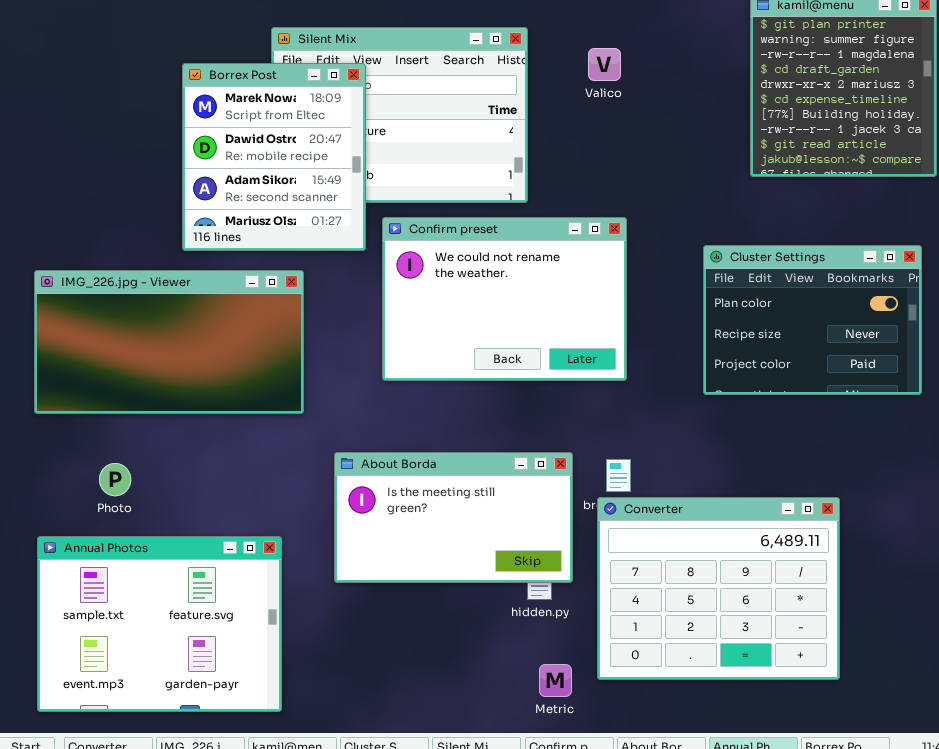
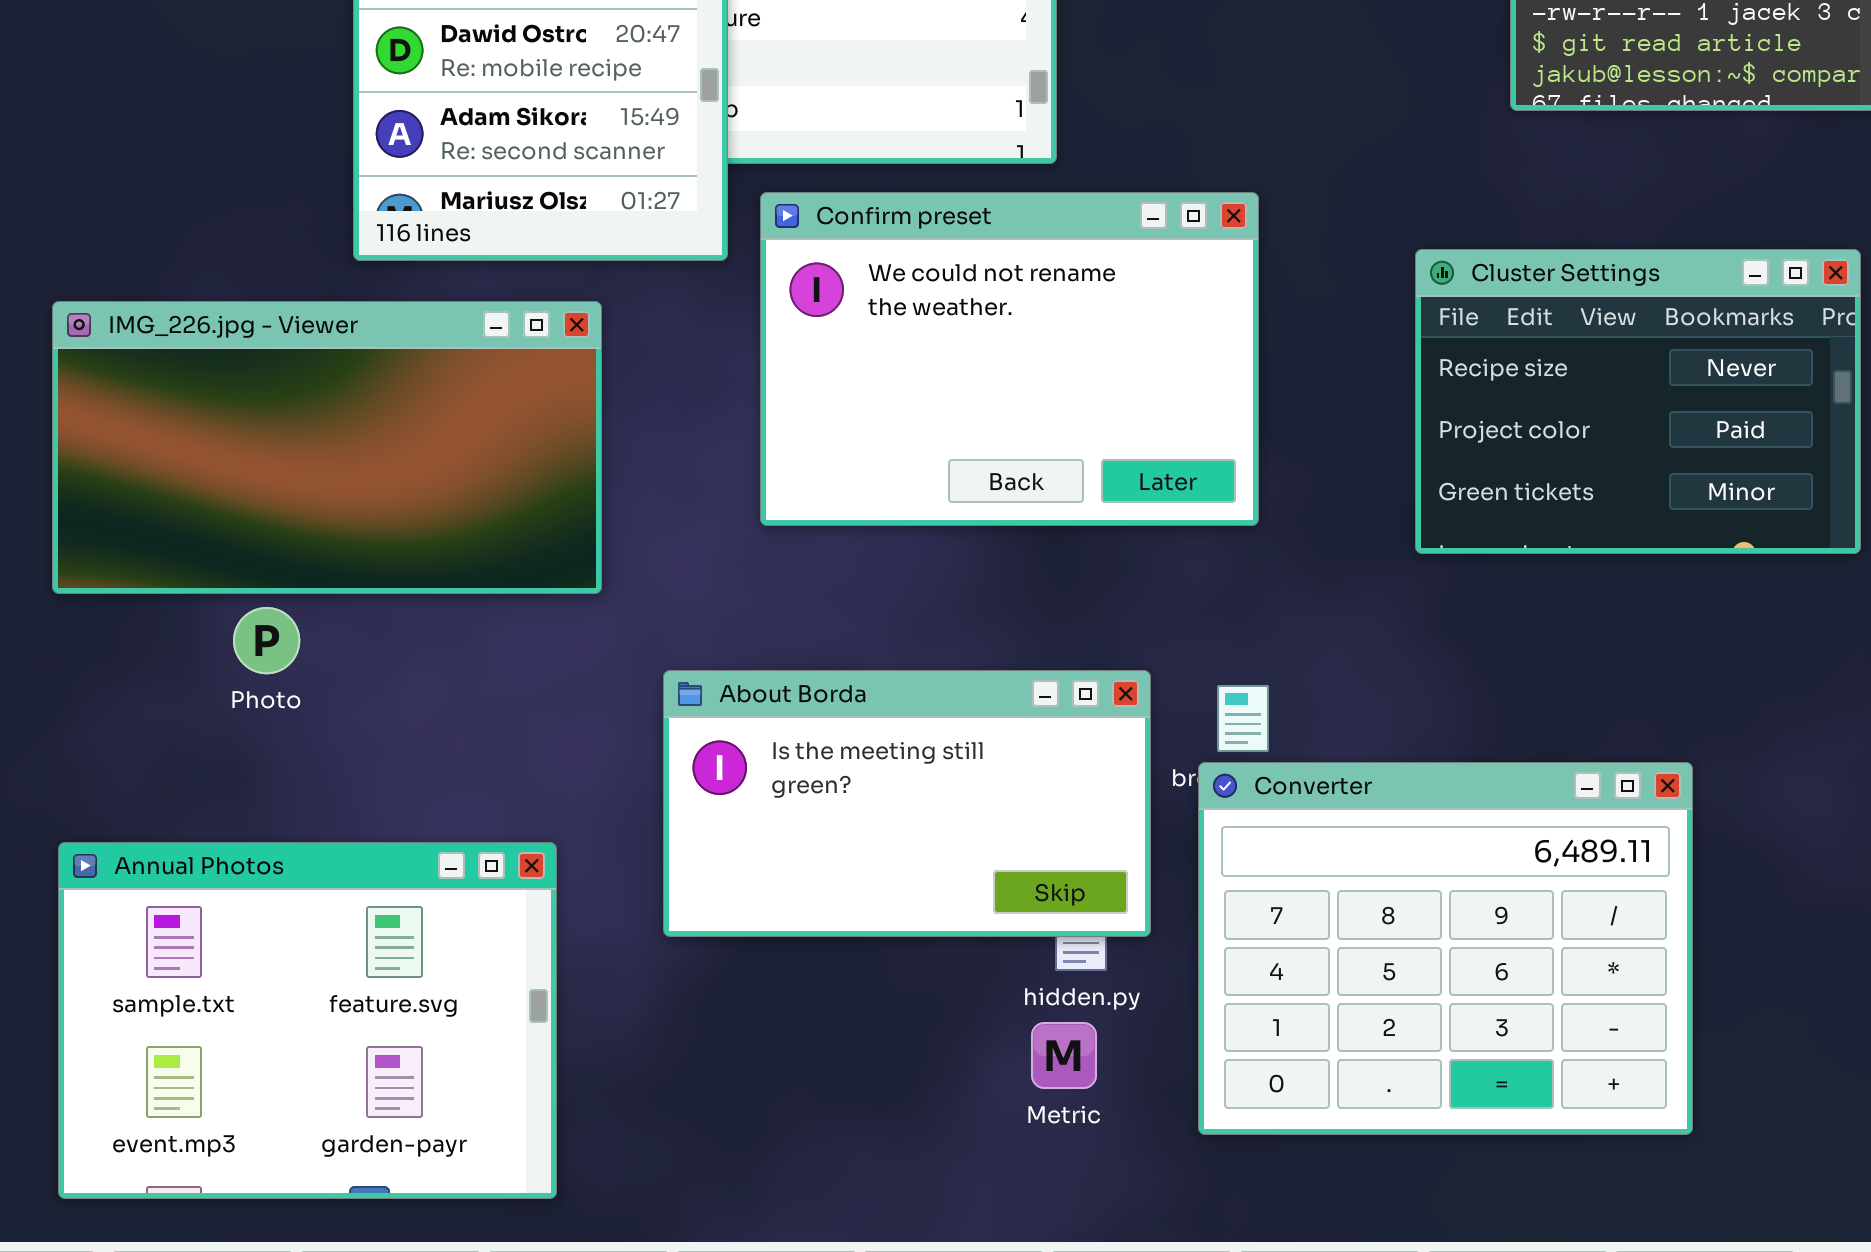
Cluster Settings: [703,245,922,395] -> [1415,249,1861,554], scrolled down 1 row
Photo: [99,463,131,496] -> [233,607,300,674], moved
Metric: [539,664,572,697] -> [1031,1022,1097,1089], moved

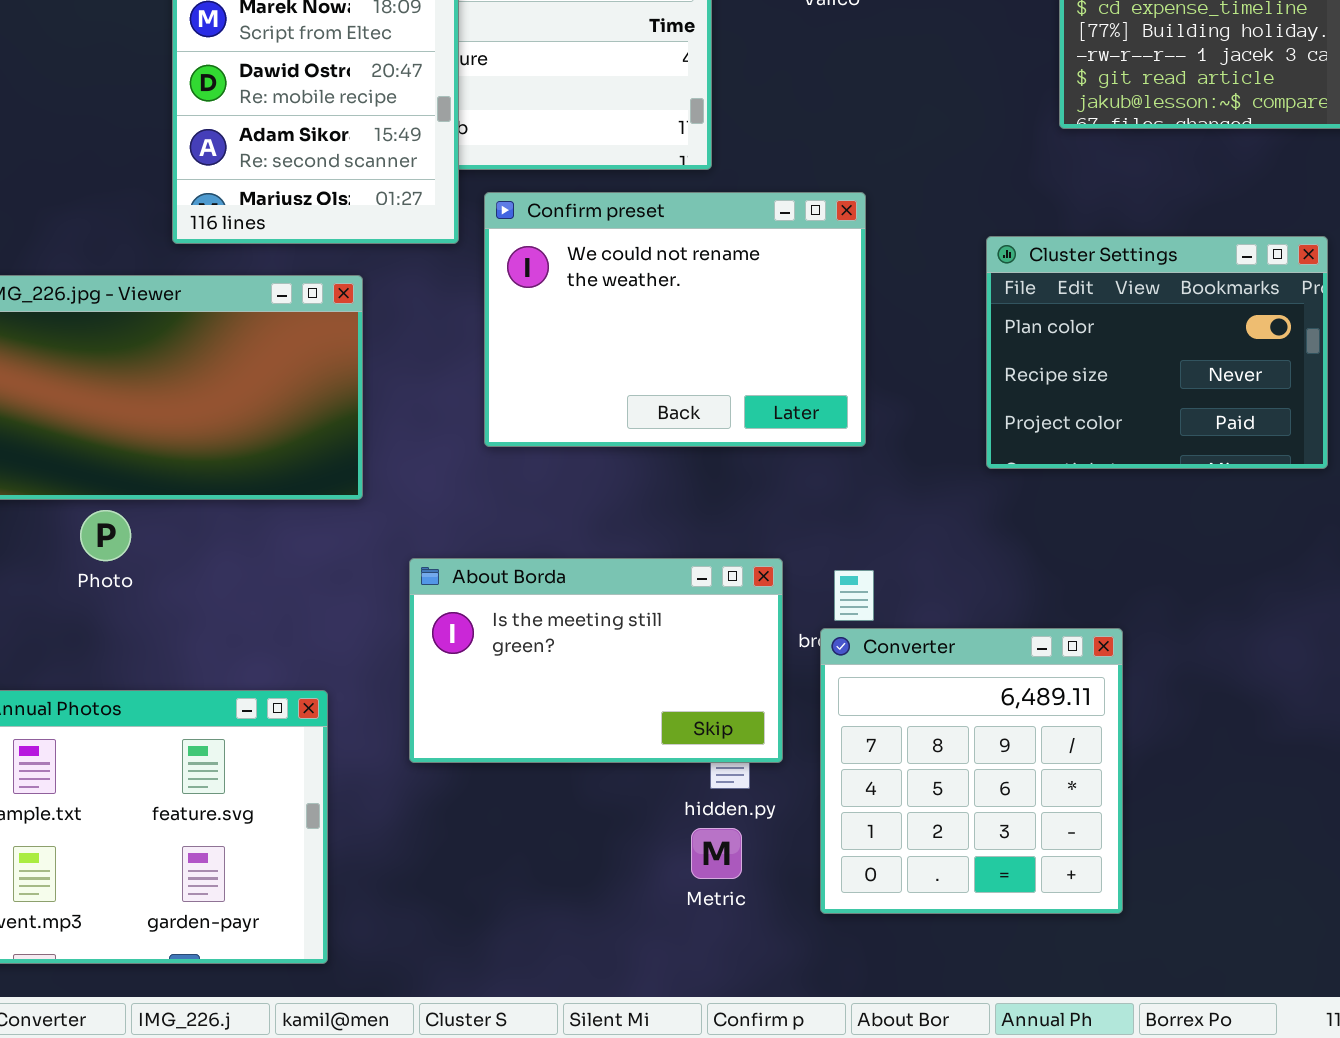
Cluster Settings: [1415,249,1861,554] -> [986,236,1328,469], scrolled up 1 row
Converter: [1198,762,1693,1135] -> [820,628,1123,914], resized

